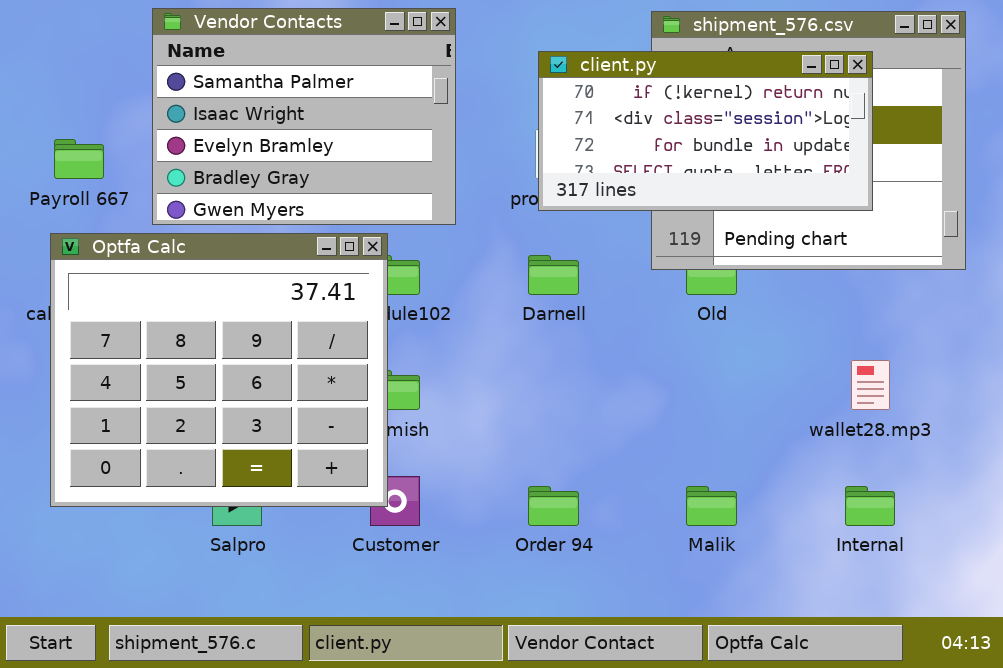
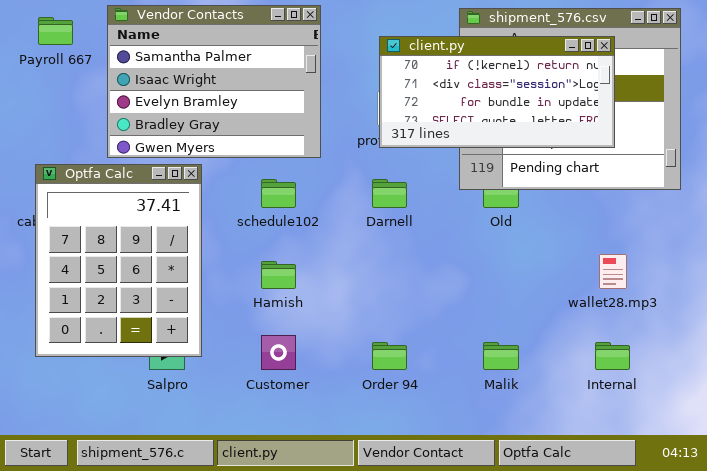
Payroll 667: [54,139,104,179] -> [38,17,73,45], moved
Optfa Calc: [50,233,388,507] -> [35,164,202,357], resized

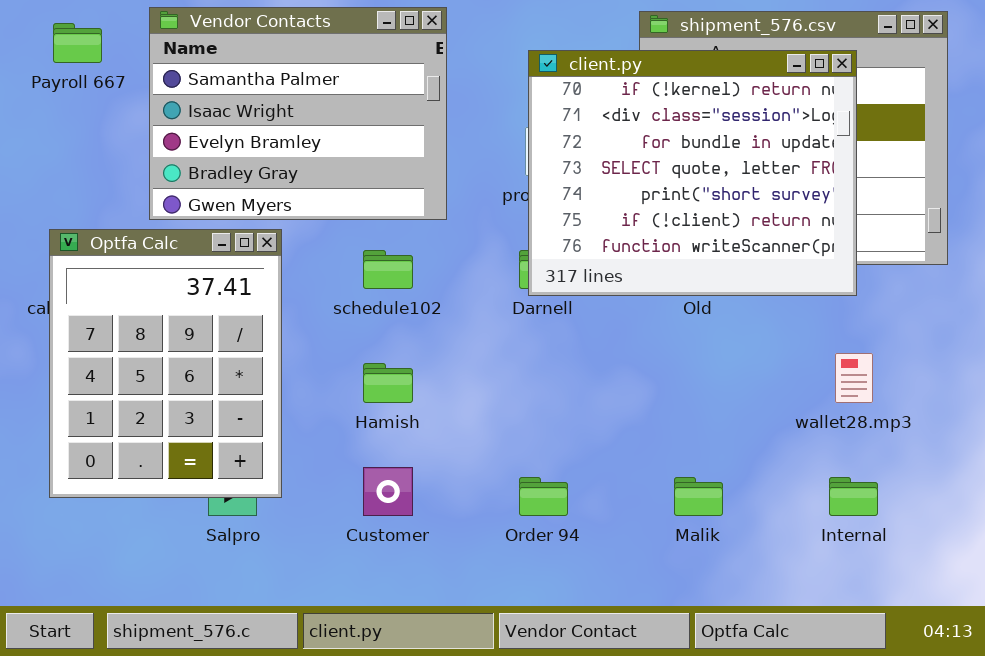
client.py: [379,36,615,148] -> [528,50,857,296], resized

